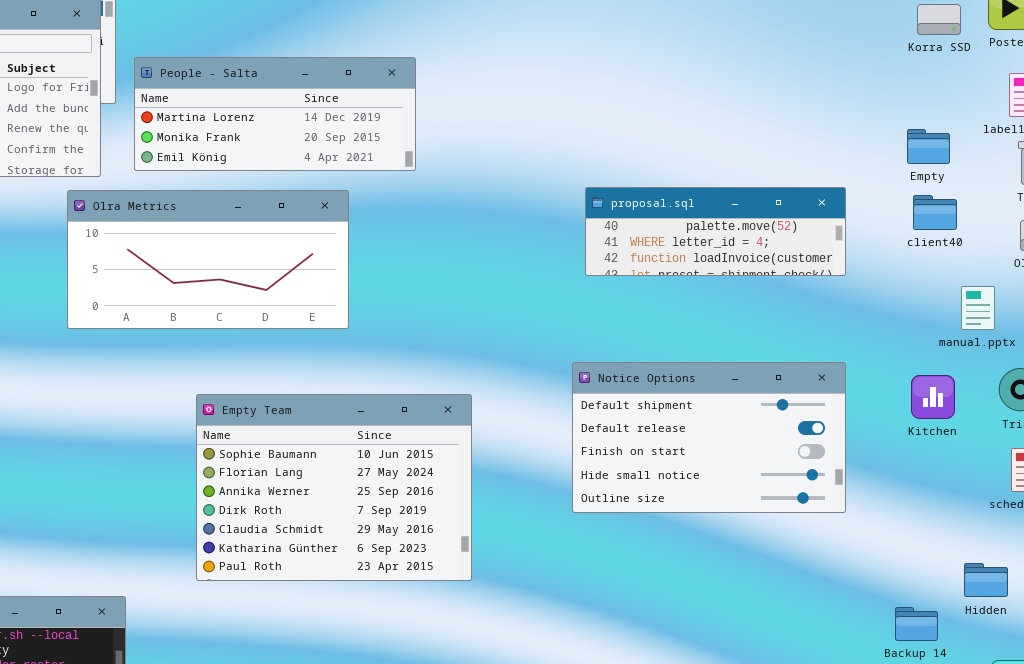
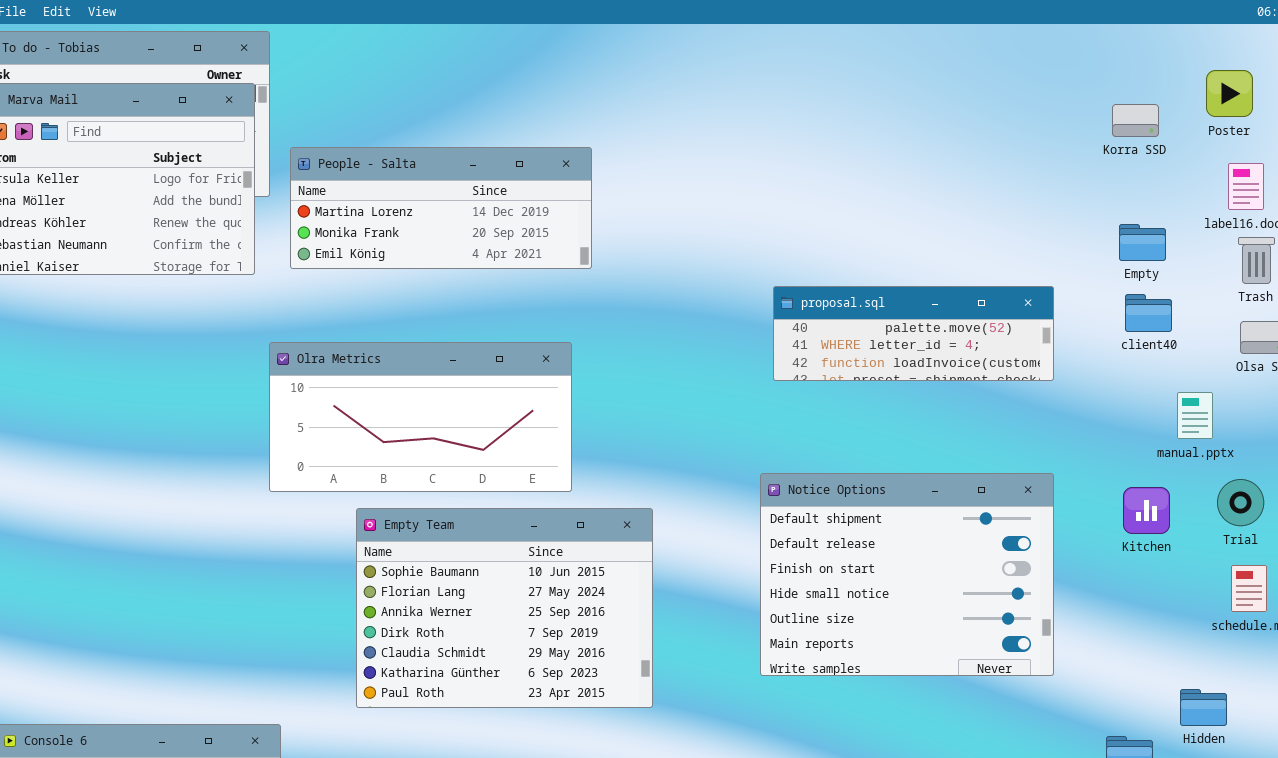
Korra SSD: [917,4,961,35] -> [1112,104,1159,137], moved
Olra Metrics: [67,190,349,329] -> [269,342,572,492], moved
Notice Options: [572,362,846,513] -> [760,473,1054,676], resized

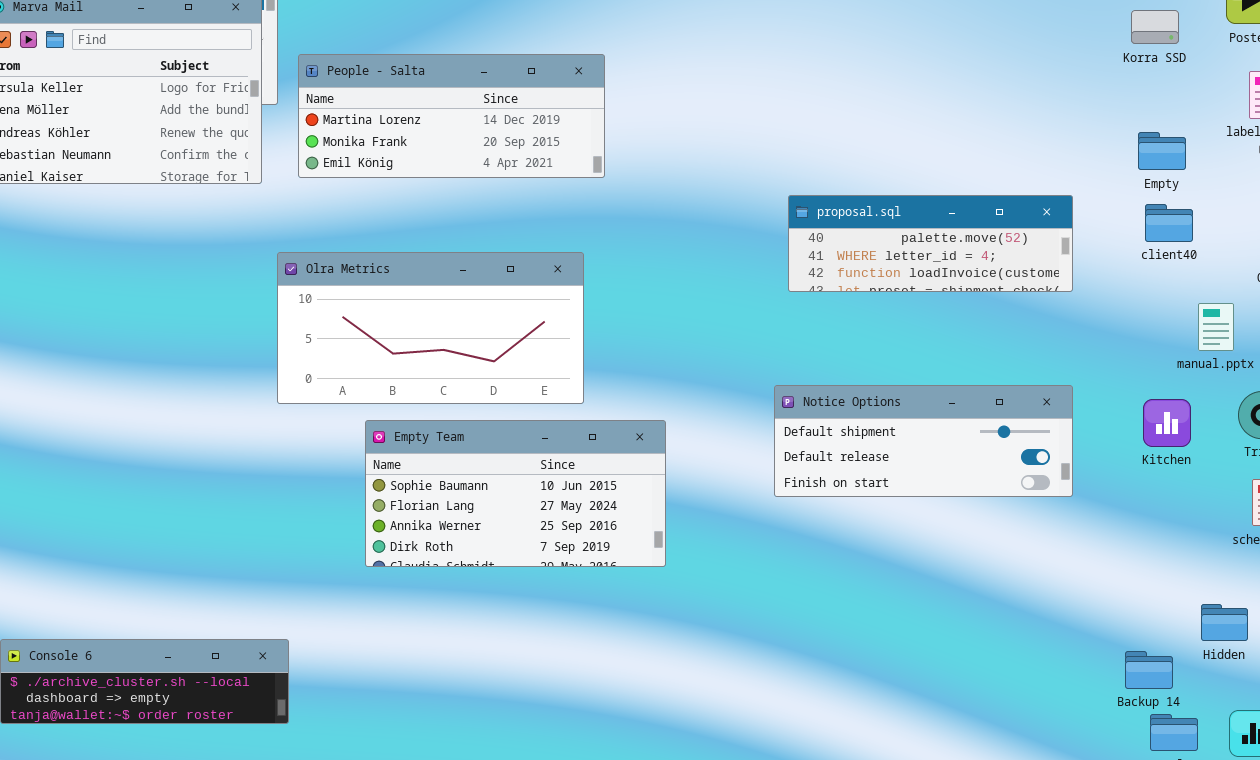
Notice Options: [760,473,1054,676] -> [774,385,1073,497], resized
Empty Team: [356,508,653,708] -> [365,420,666,567], resized

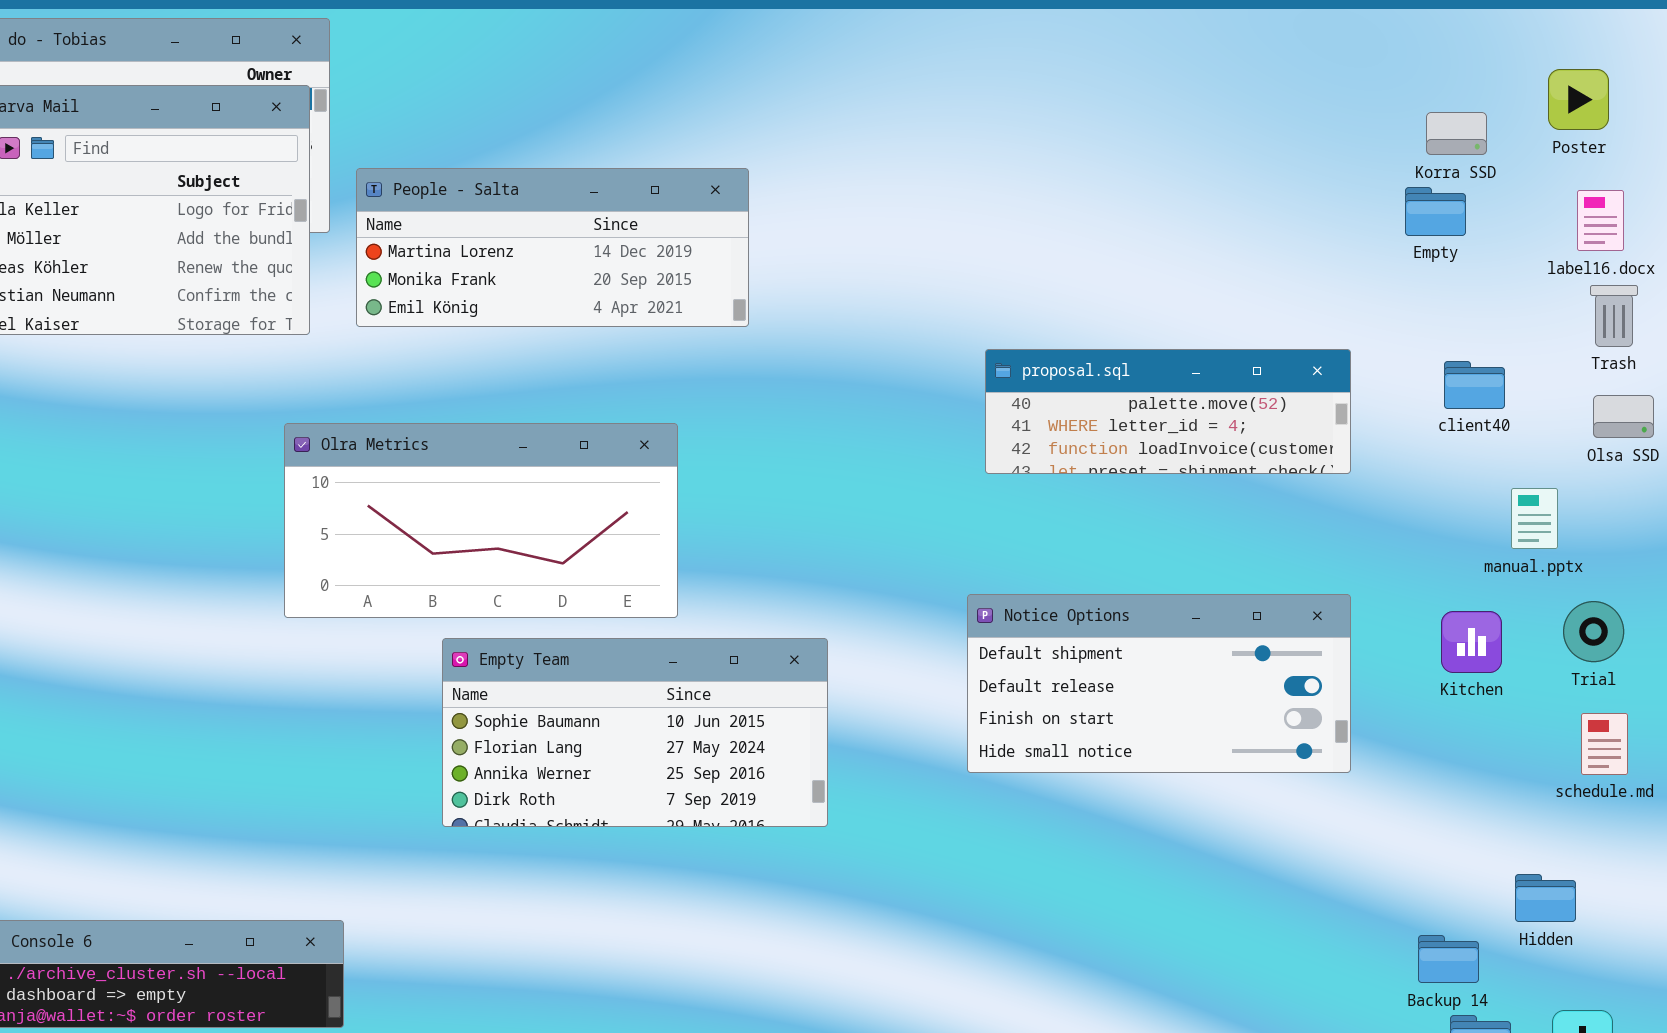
Empty: [1138,132,1186,170] -> [1405,187,1466,236], moved
Olra Metrics: [277,252,584,404] -> [284,423,678,618], moved
Notice Options: [774,385,1073,497] -> [967,594,1351,773], resized

